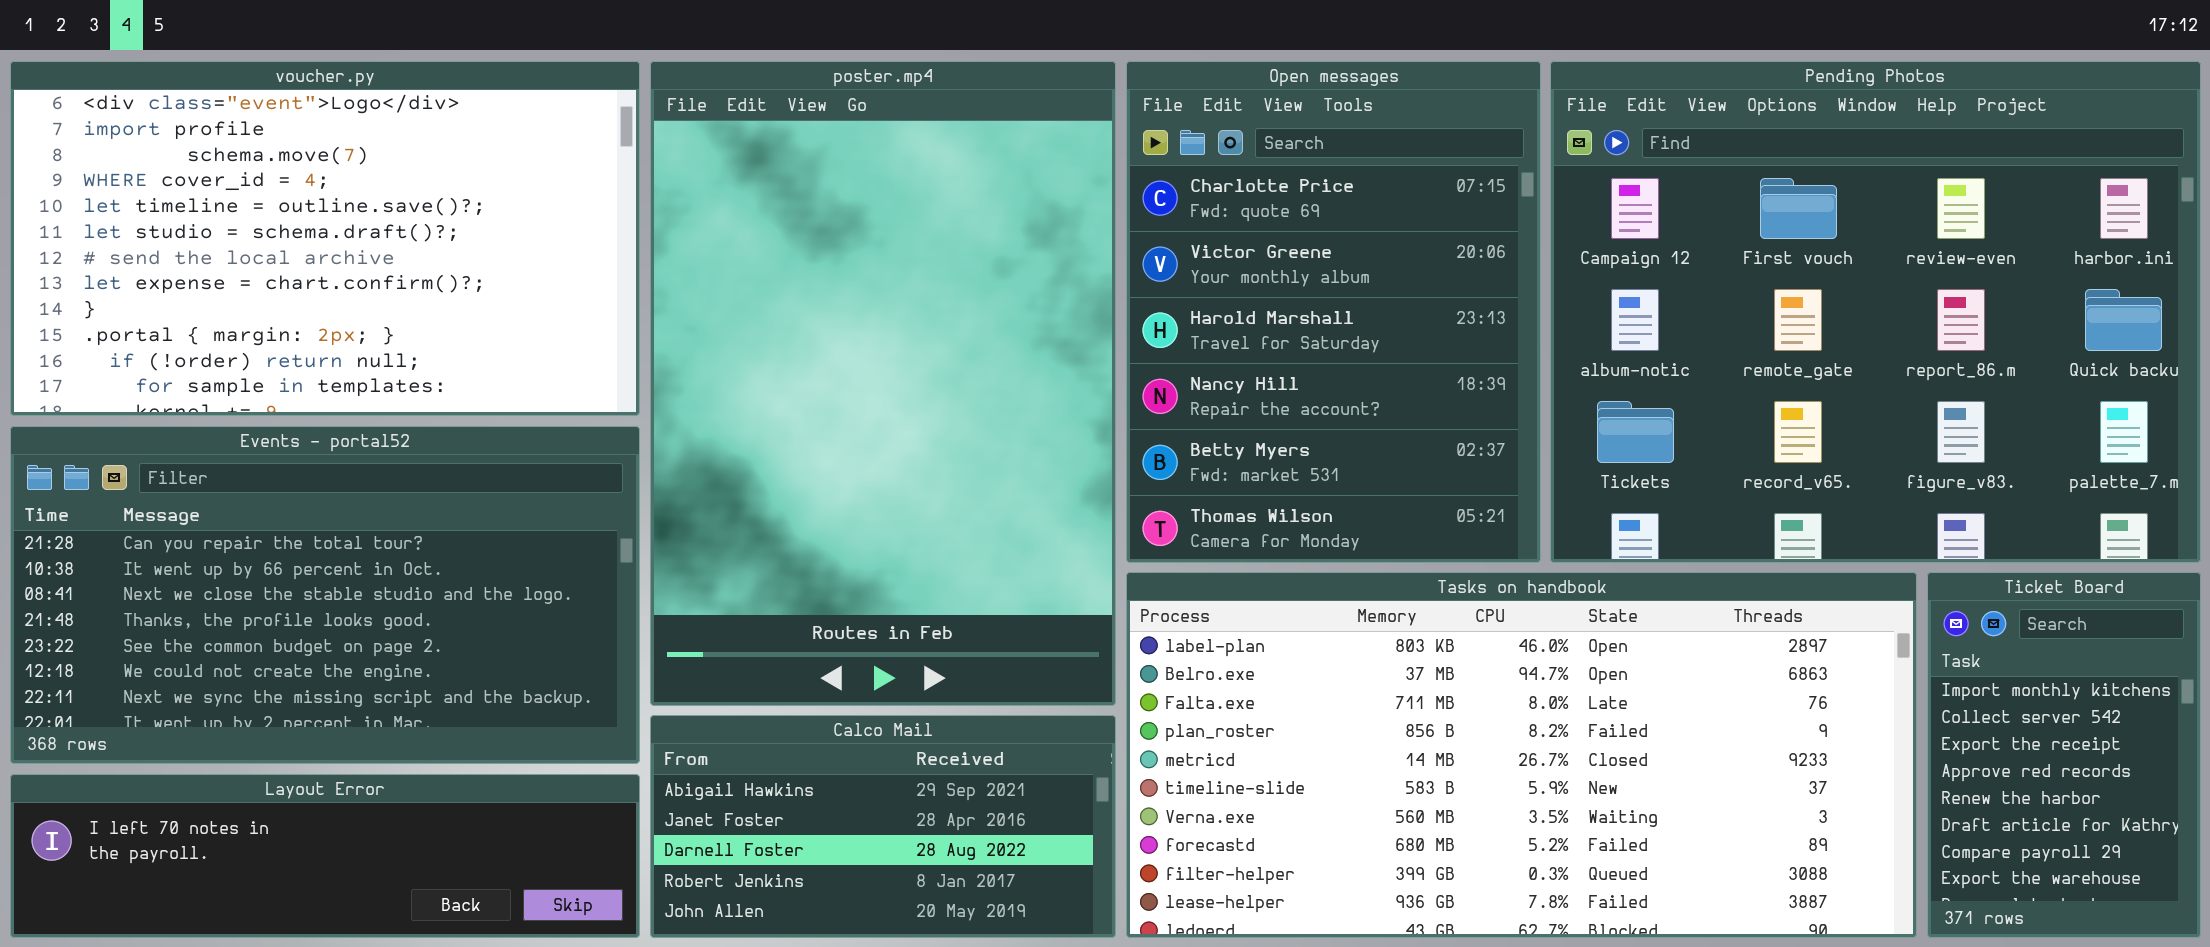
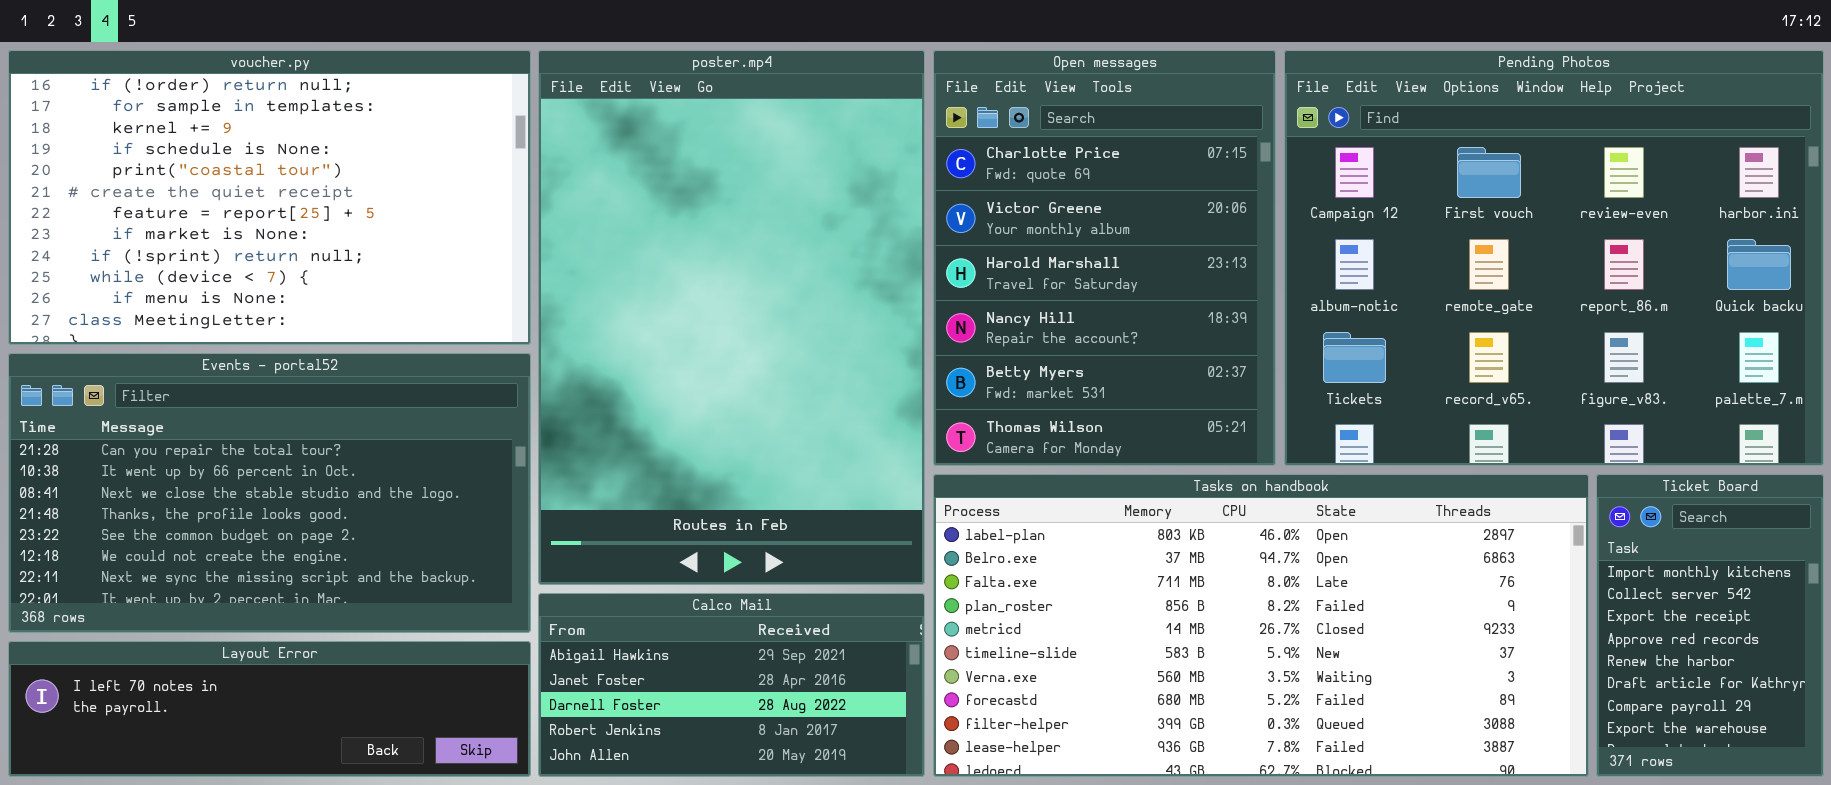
voucher.py: [10,61,640,416] -> [8,50,531,345], scrolled down 10 rows

